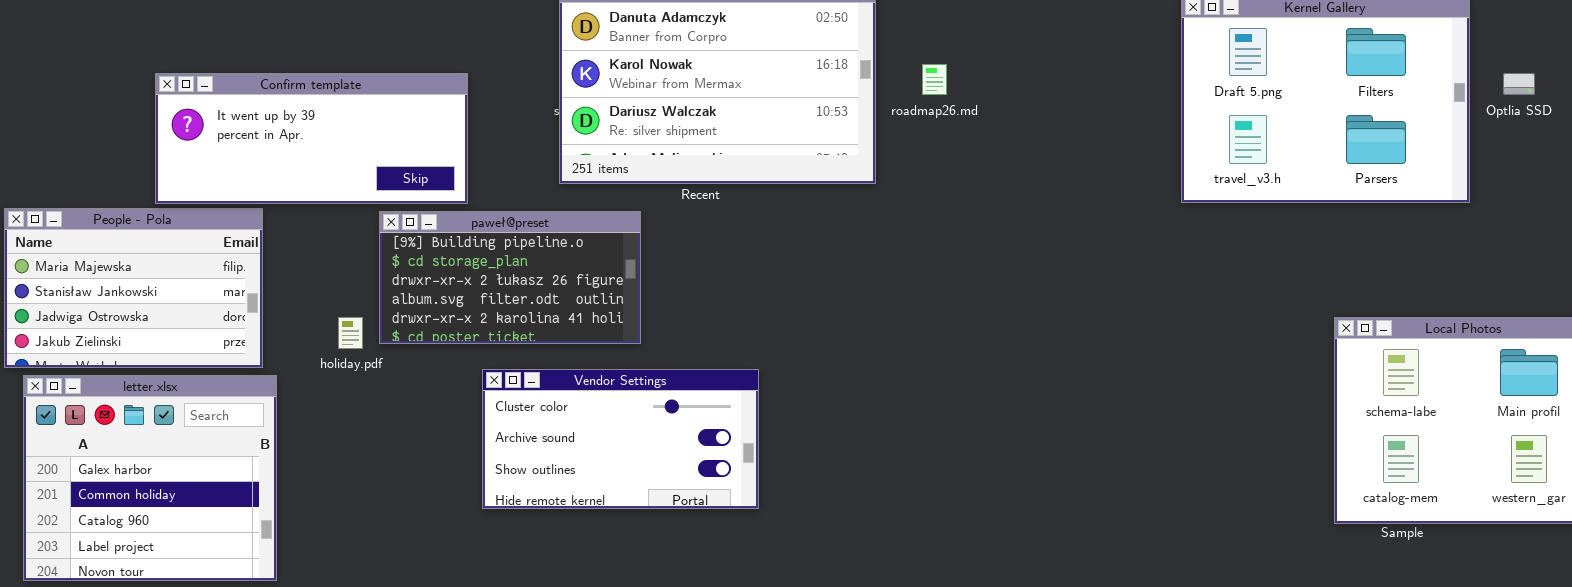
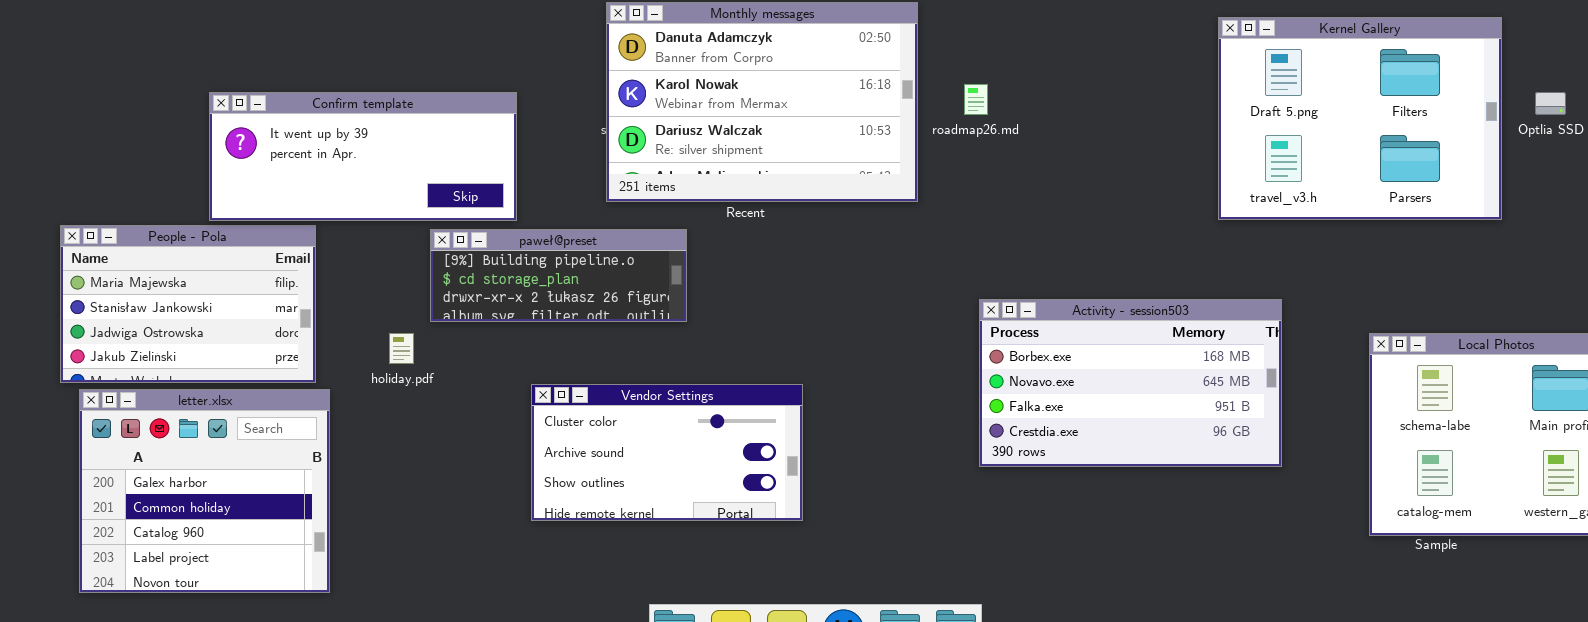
paweł@preset: [379,211,641,344] -> [430,229,687,322], resized
Activity - session503: none -> [979,299,1282,467], opened

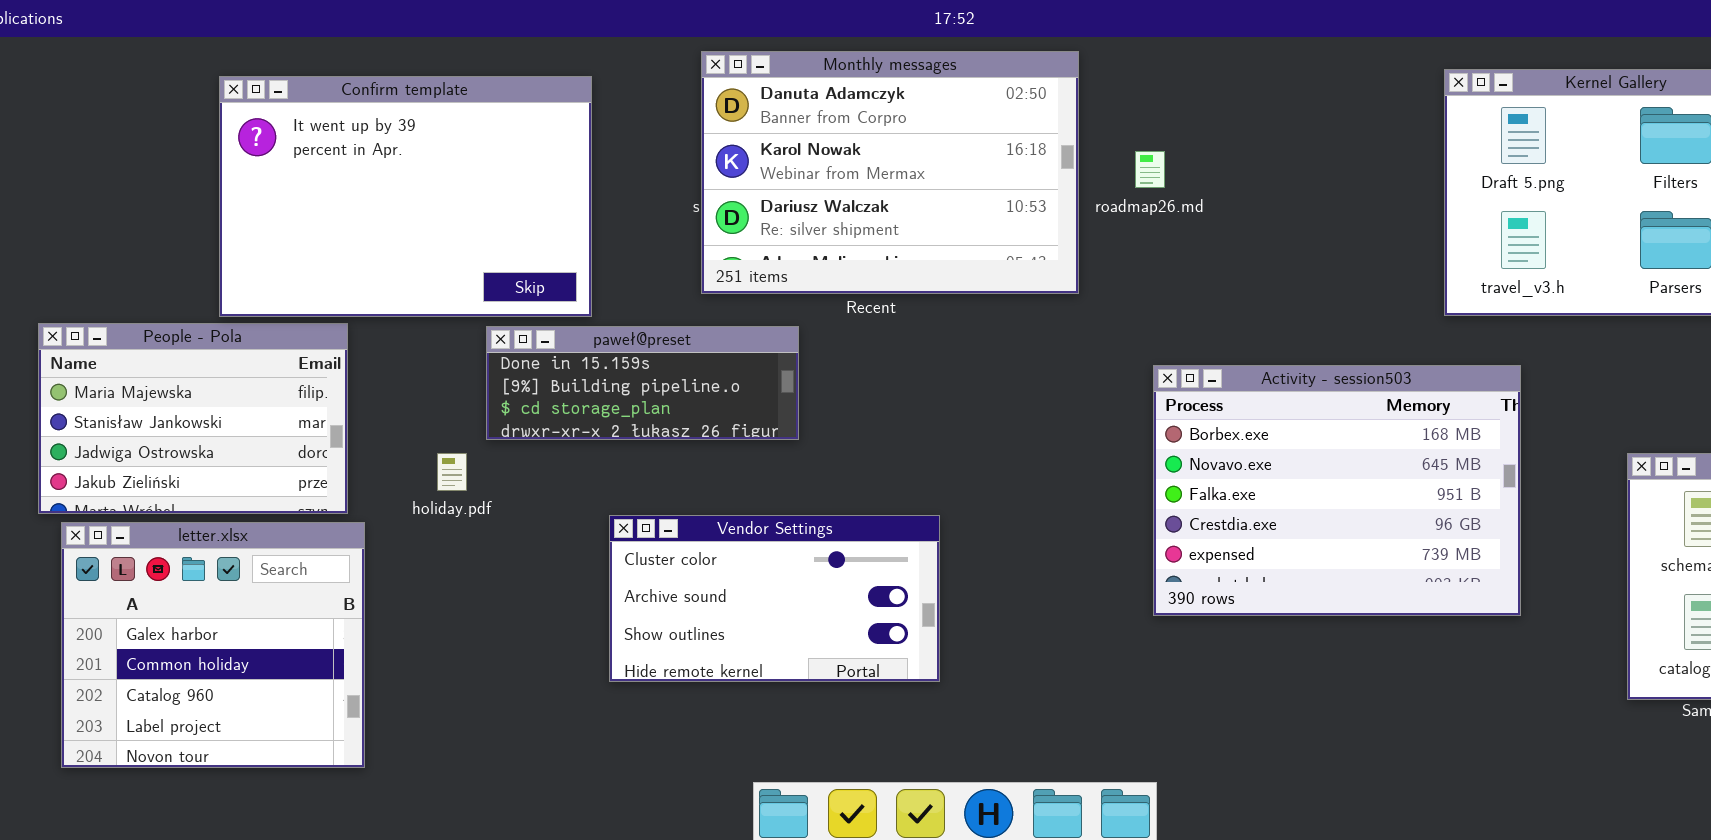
Confirm template: [209,92,517,221] -> [219,76,592,317], resized
paweł@preset: [430,229,687,322] -> [486,326,799,440], scrolled up 1 row
Activity - session503: [979,299,1282,467] -> [1153,365,1521,616], resized

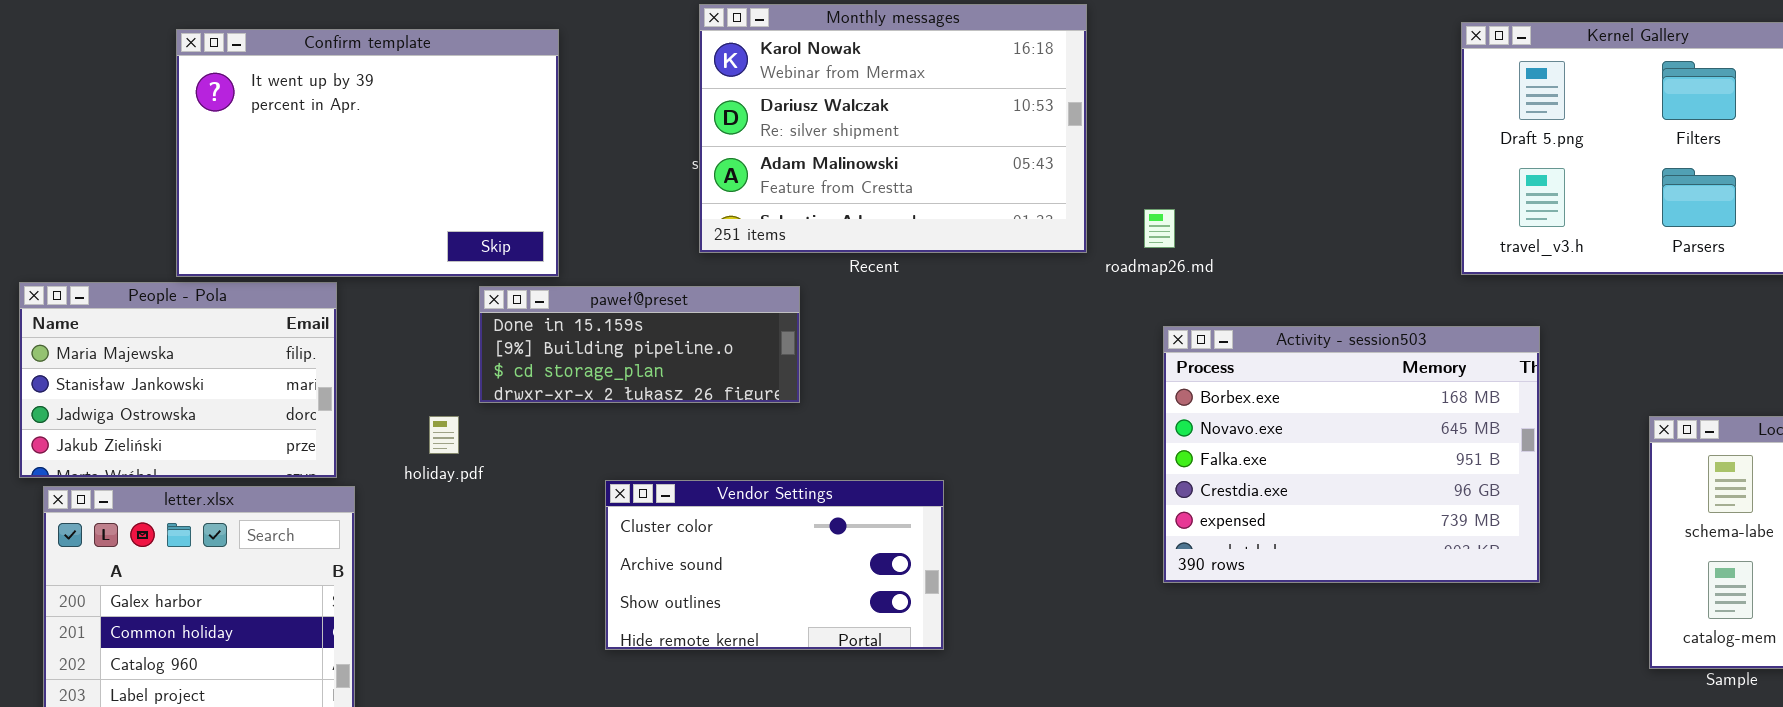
Monthly messages: [701,51,1079,294] -> [699,4,1087,253], scrolled down 1 row
Confirm template: [219,76,592,317] -> [176,29,559,277], moved
roadmap26.md: [1135,151,1165,188] -> [1144,209,1175,248], moved

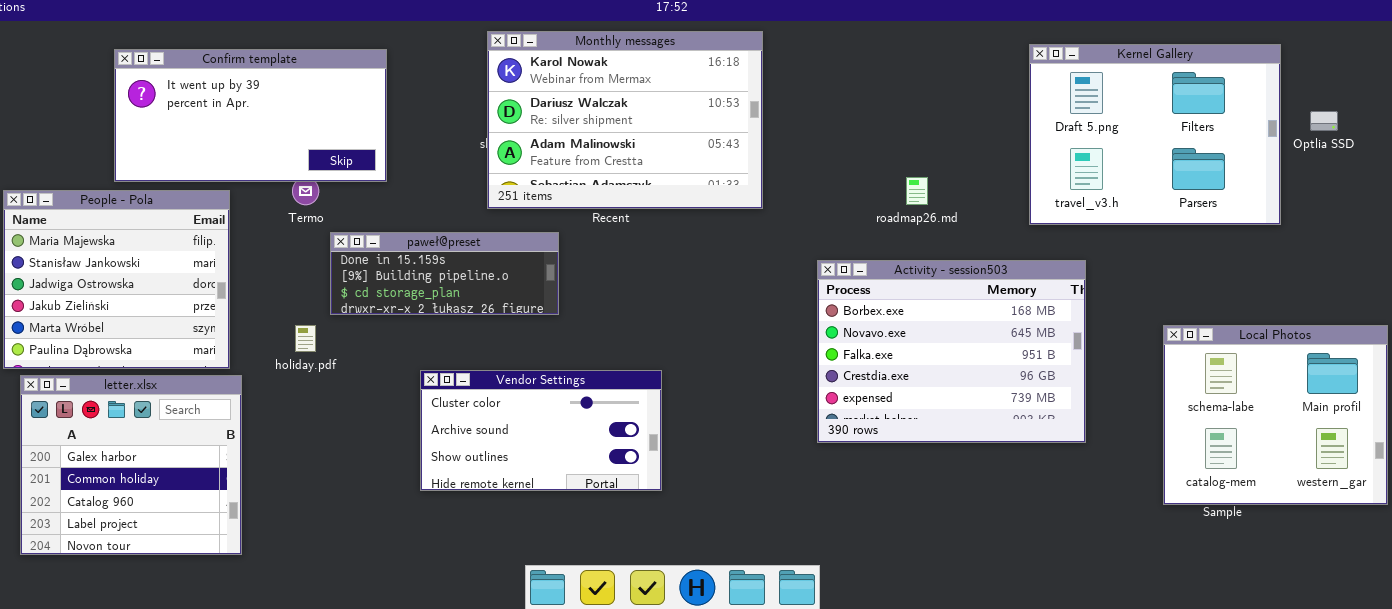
Confirm template: [176,29,559,277] -> [114,49,387,182], resized
roadmap26.md: [1144,209,1175,248] -> [906,177,928,205], moved
People - Pola: [19,282,337,478] -> [3,190,230,369], resized

